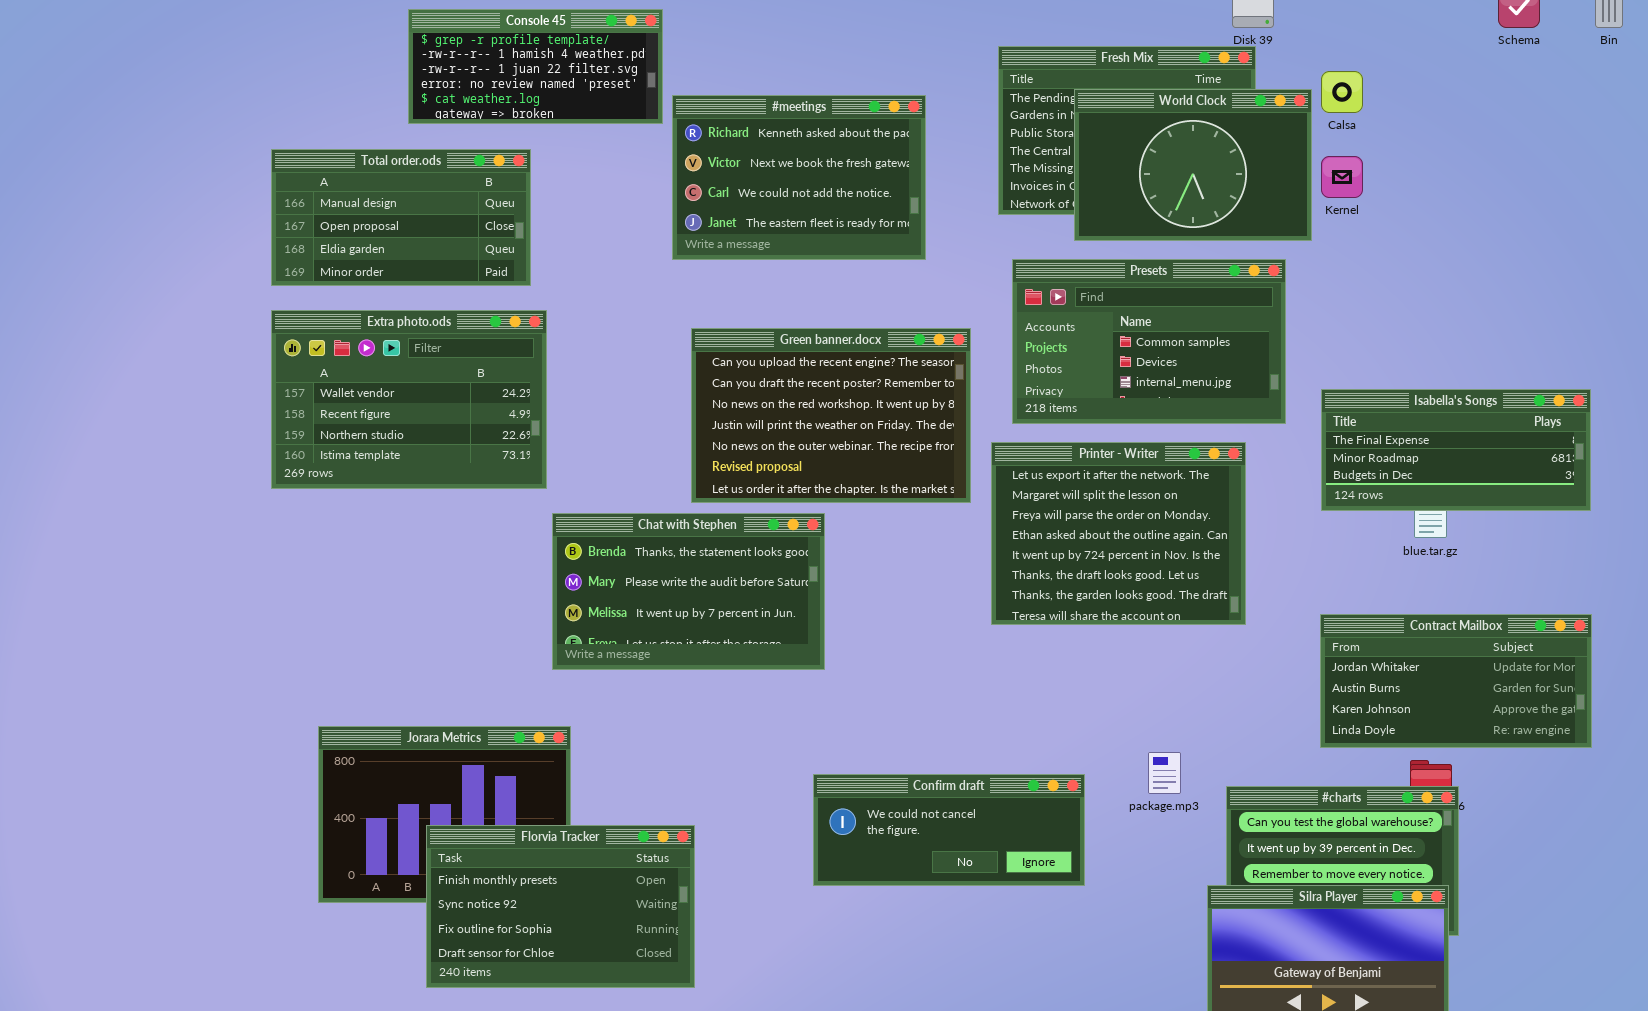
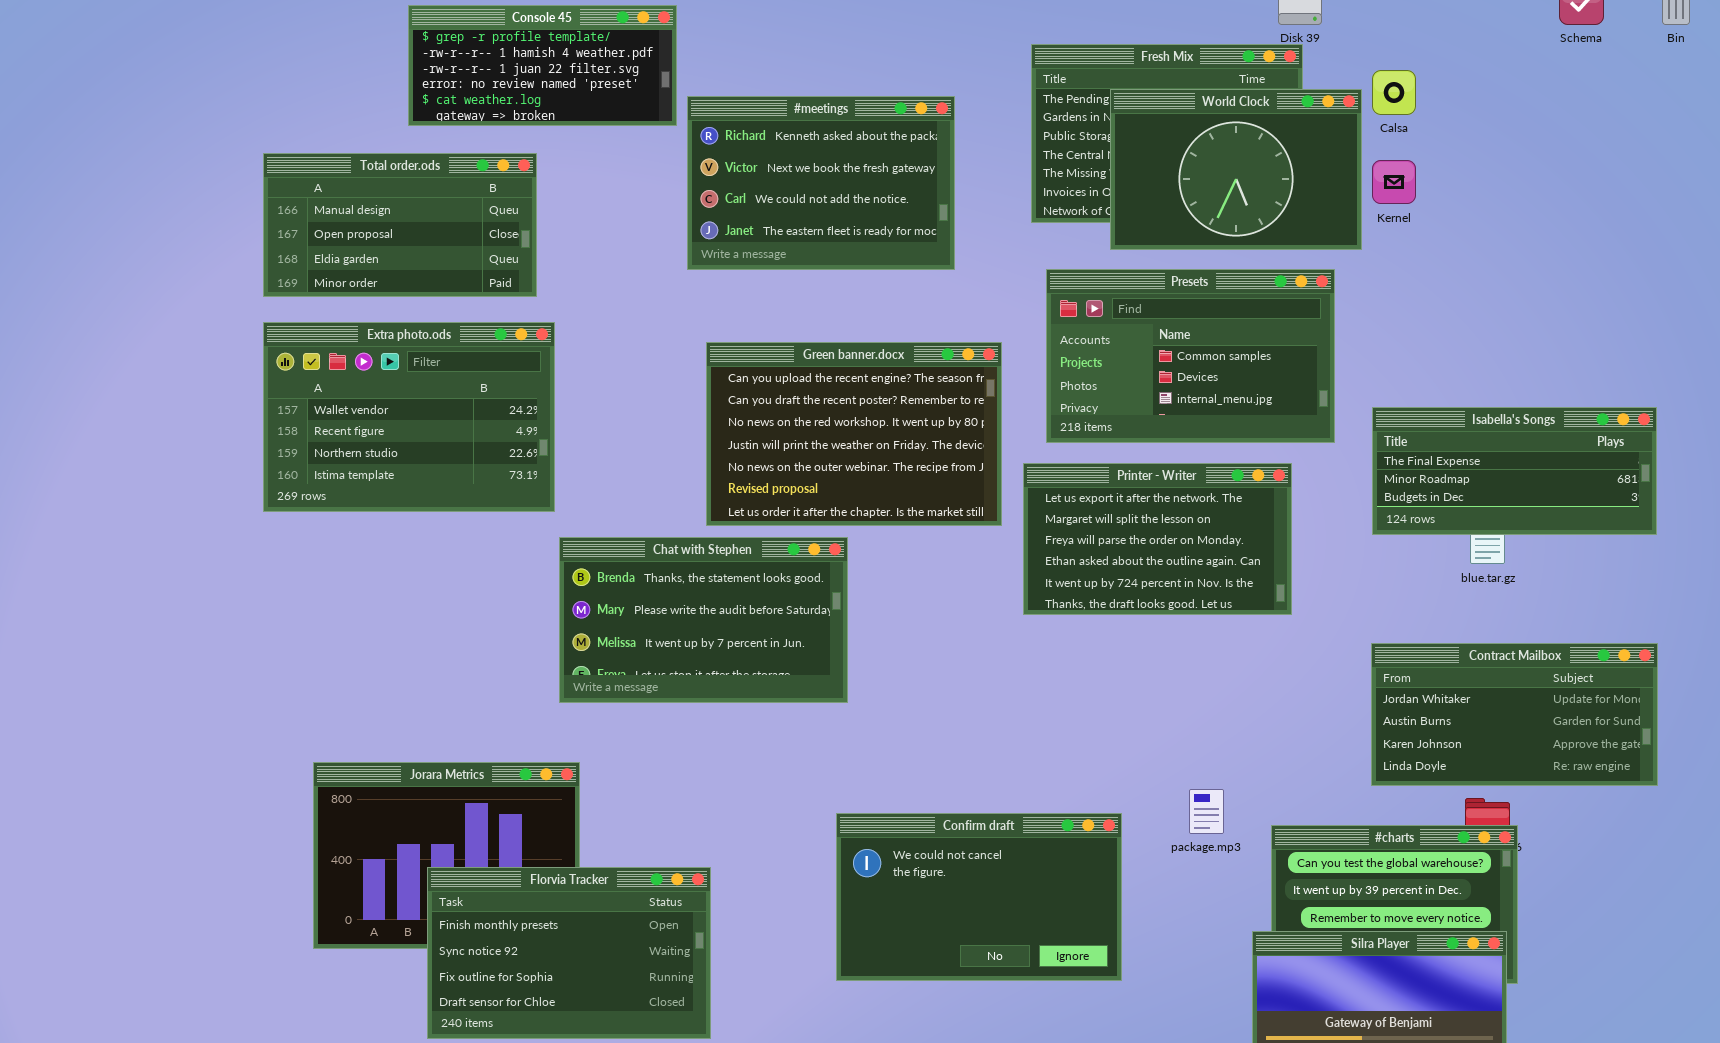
Printer - Writer: [991,442,1246,625] -> [1023,463,1292,615], resized
Confirm draft: [813,774,1085,886] -> [836,813,1122,981], resized

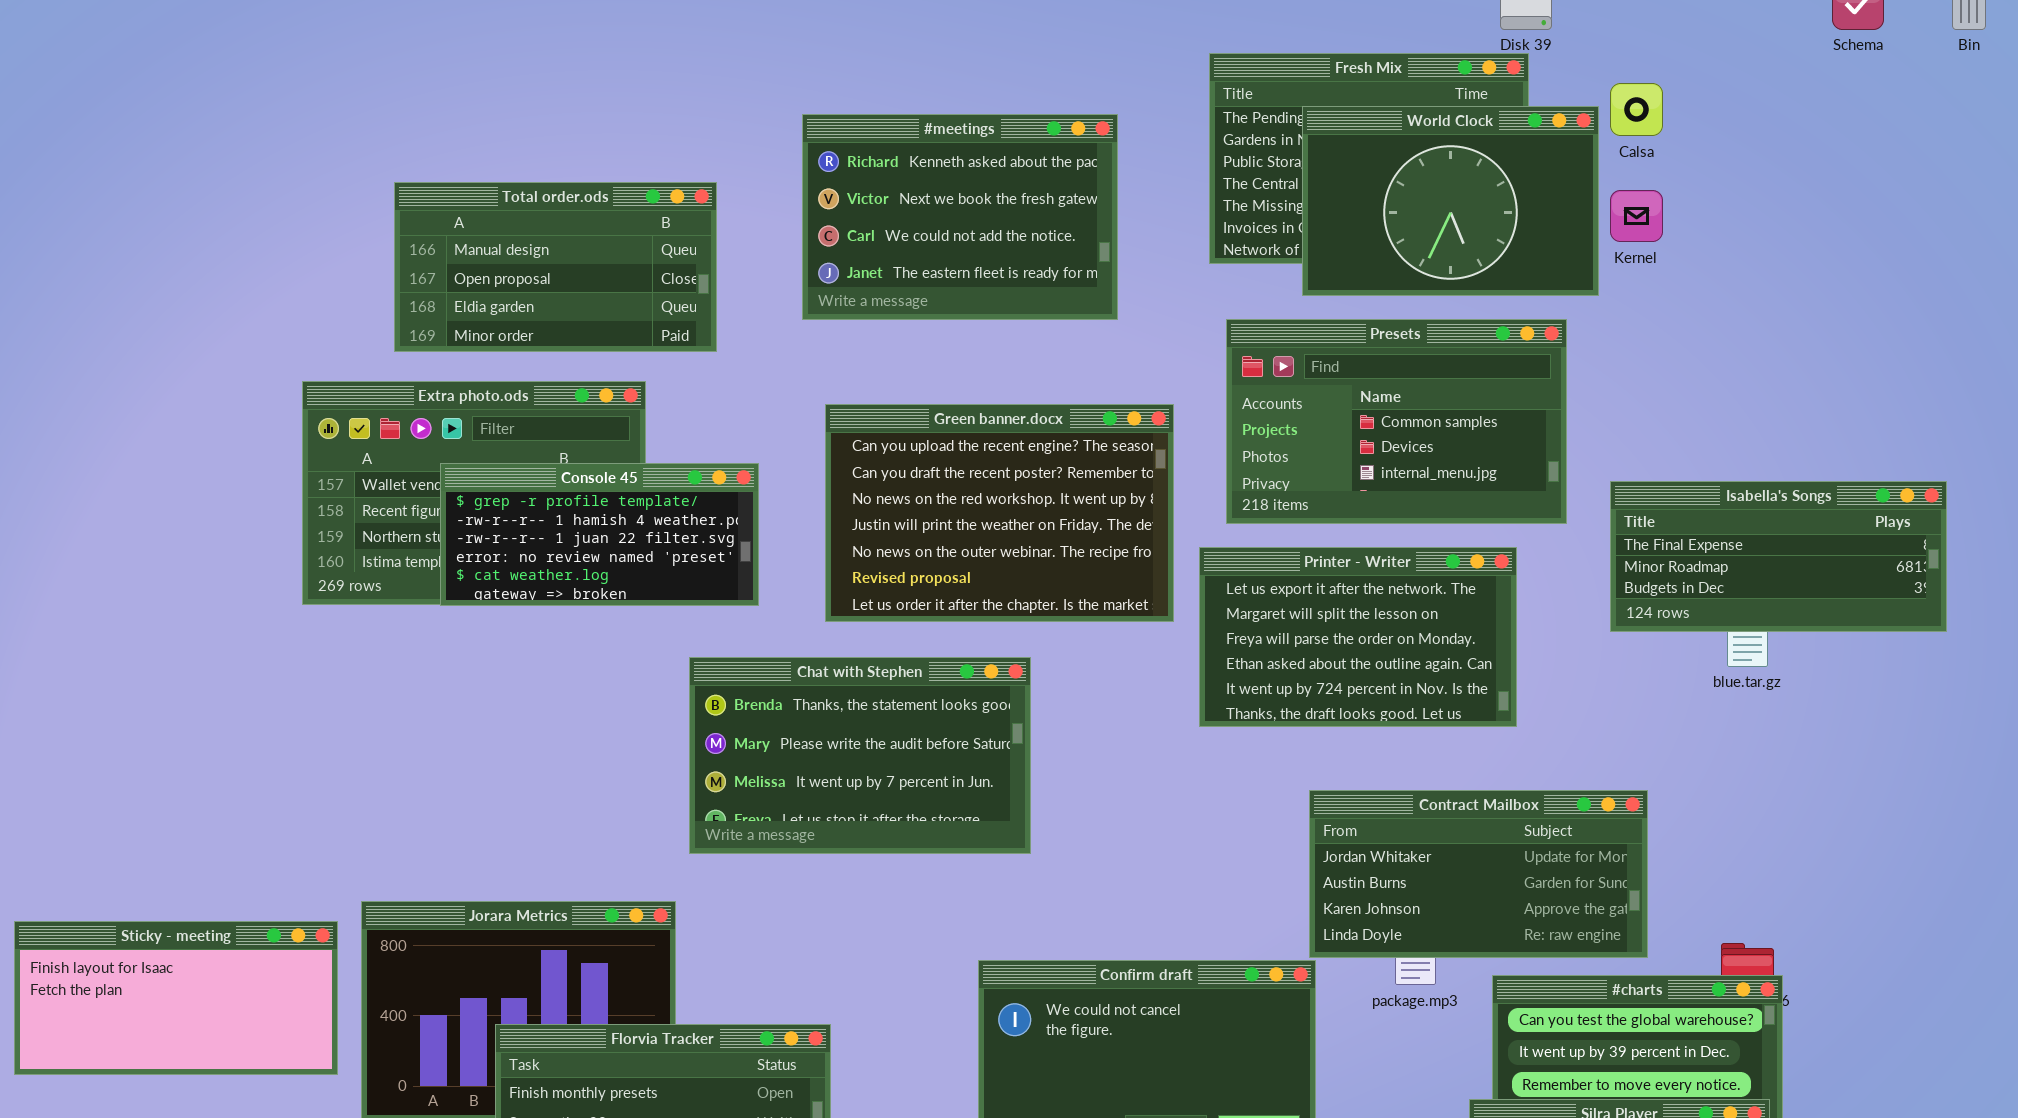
Console 45: [408,5,677,126] -> [440,463,759,606], moved
Total order.ods: [263,153,537,297] -> [394,182,717,352], moved
Chat with Stephen: [559,537,848,703] -> [689,657,1031,854], moved
Contract Mailbox: [1371,643,1658,786] -> [1309,790,1648,958], moved
Sticky - meeting: none -> [14,921,338,1075], opened

